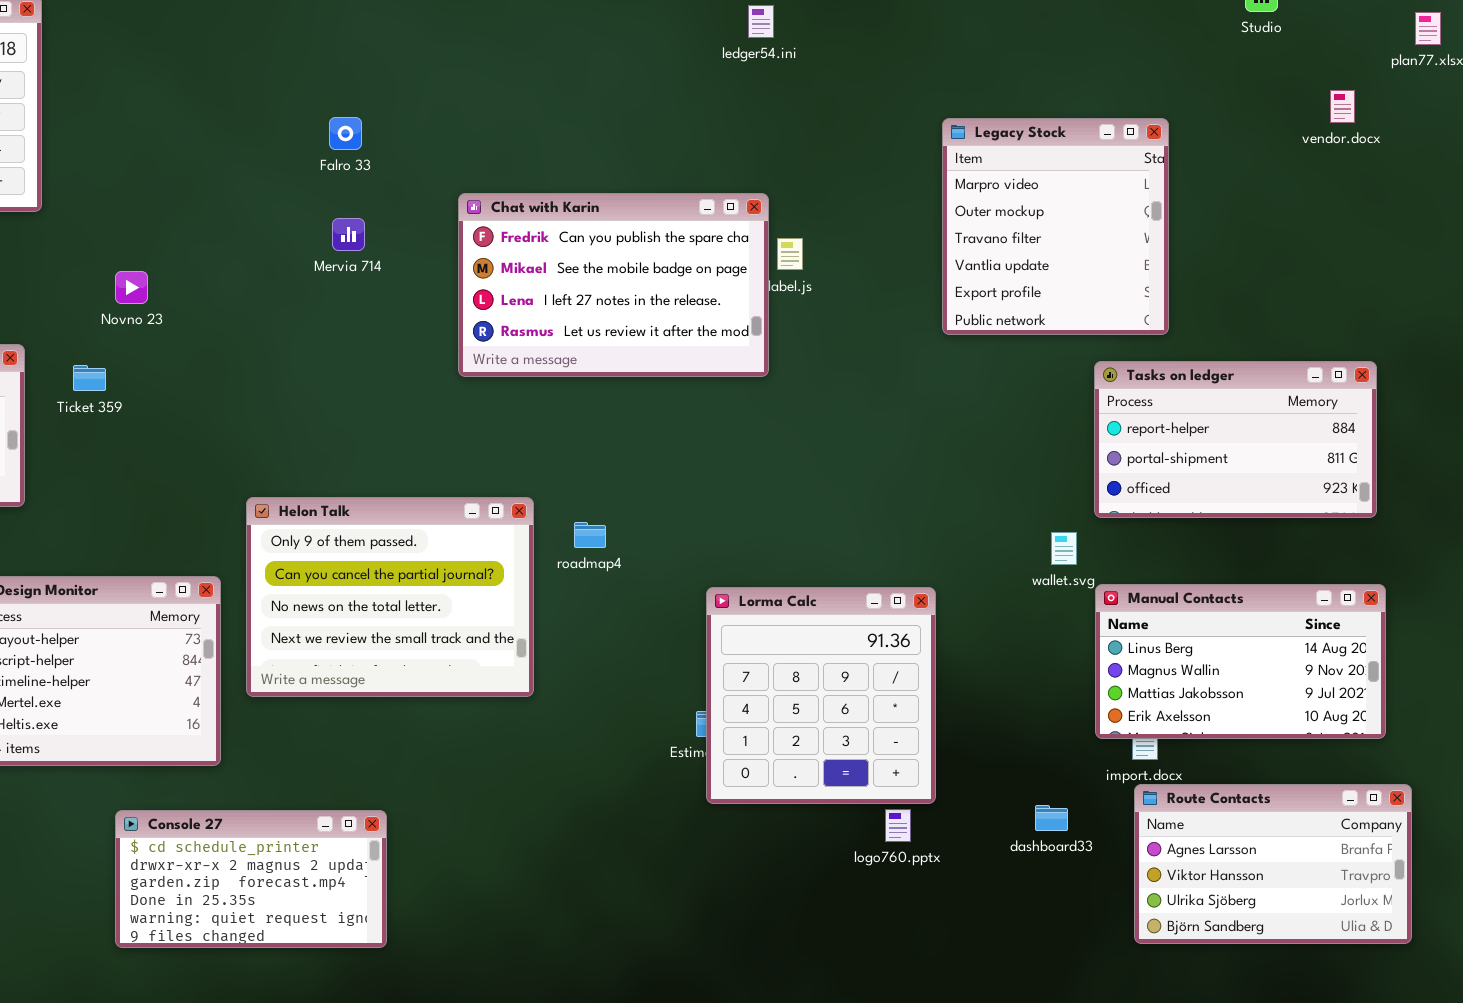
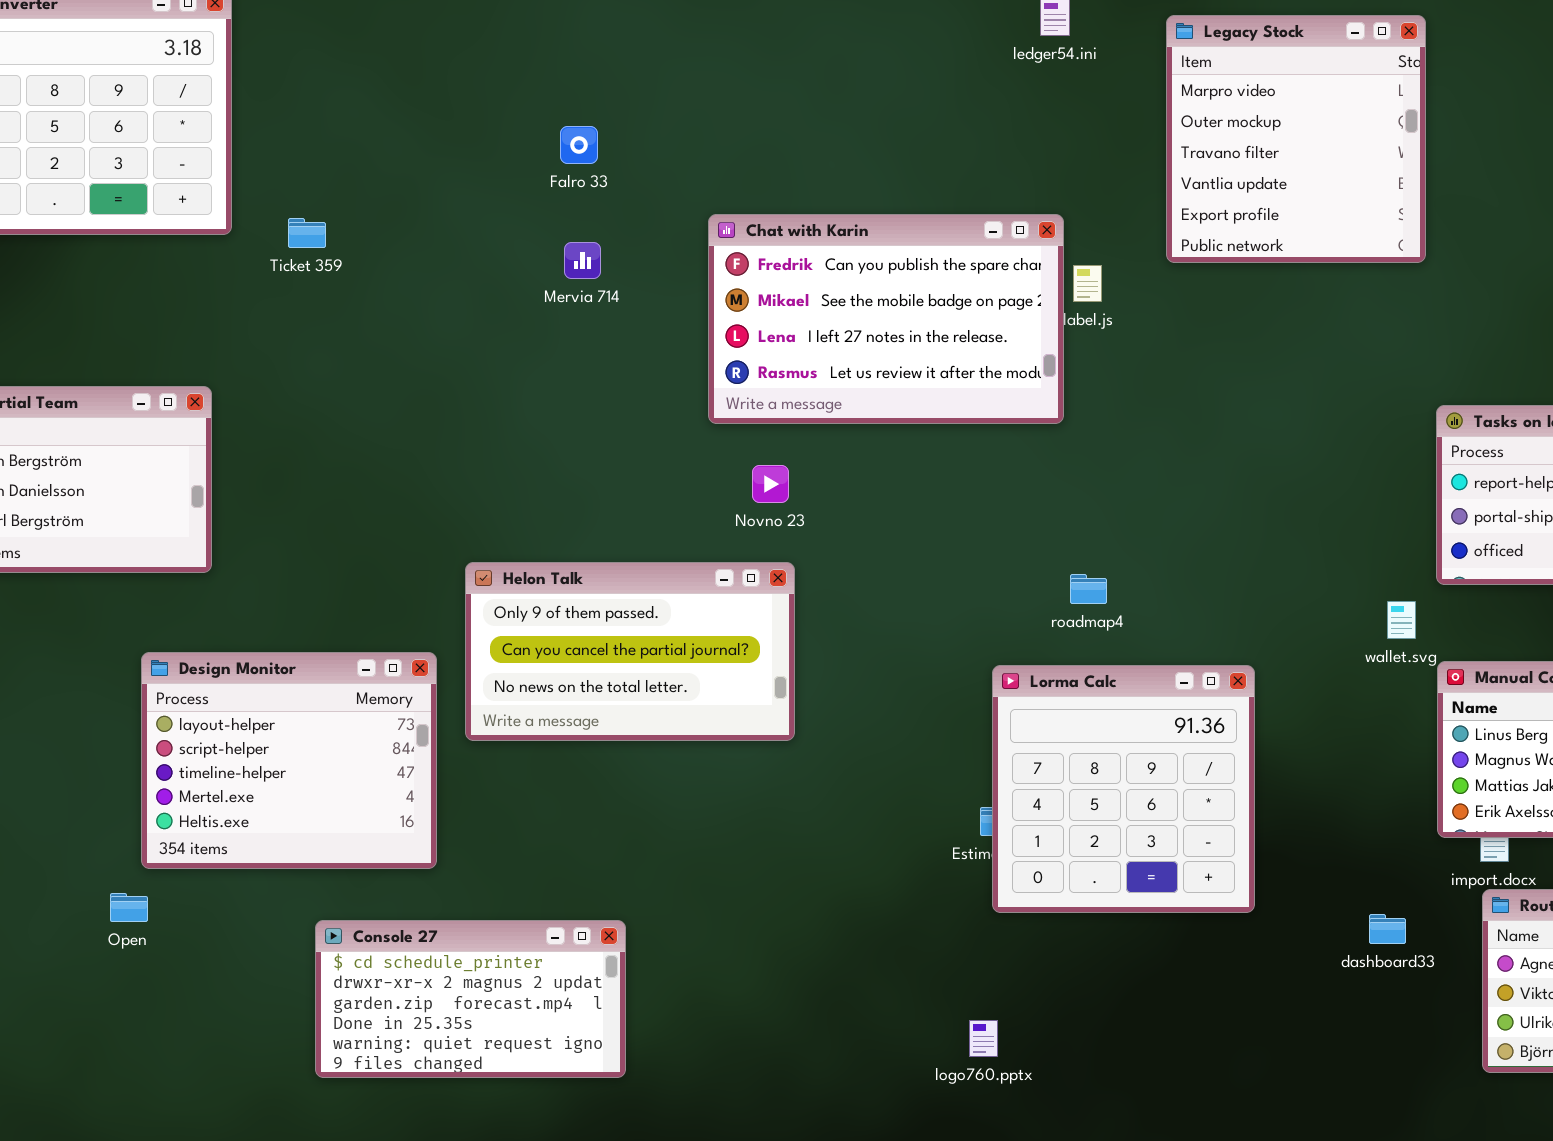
Legacy Stock: [942,118,1169,335] -> [1166,15,1426,263], moved
Novno 23: [115,271,148,304] -> [752,465,789,503], moved
Ticket 359: [73,365,106,391] -> [288,218,326,248], moved
Helon Talk: [246,497,534,697] -> [465,562,795,741], resized
roadmap4: [574,522,606,548] -> [1070,574,1107,604], moved
logo760.pptx: [885,809,911,842] -> [969,1020,998,1057], moved

